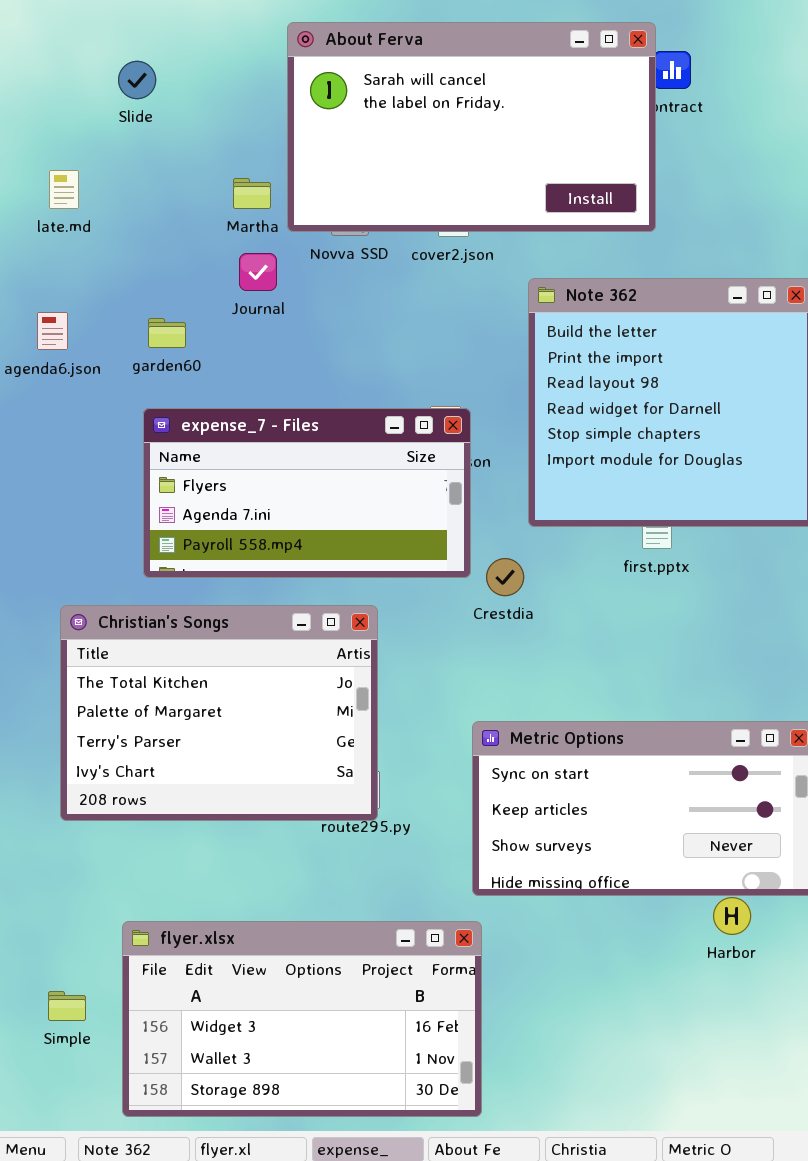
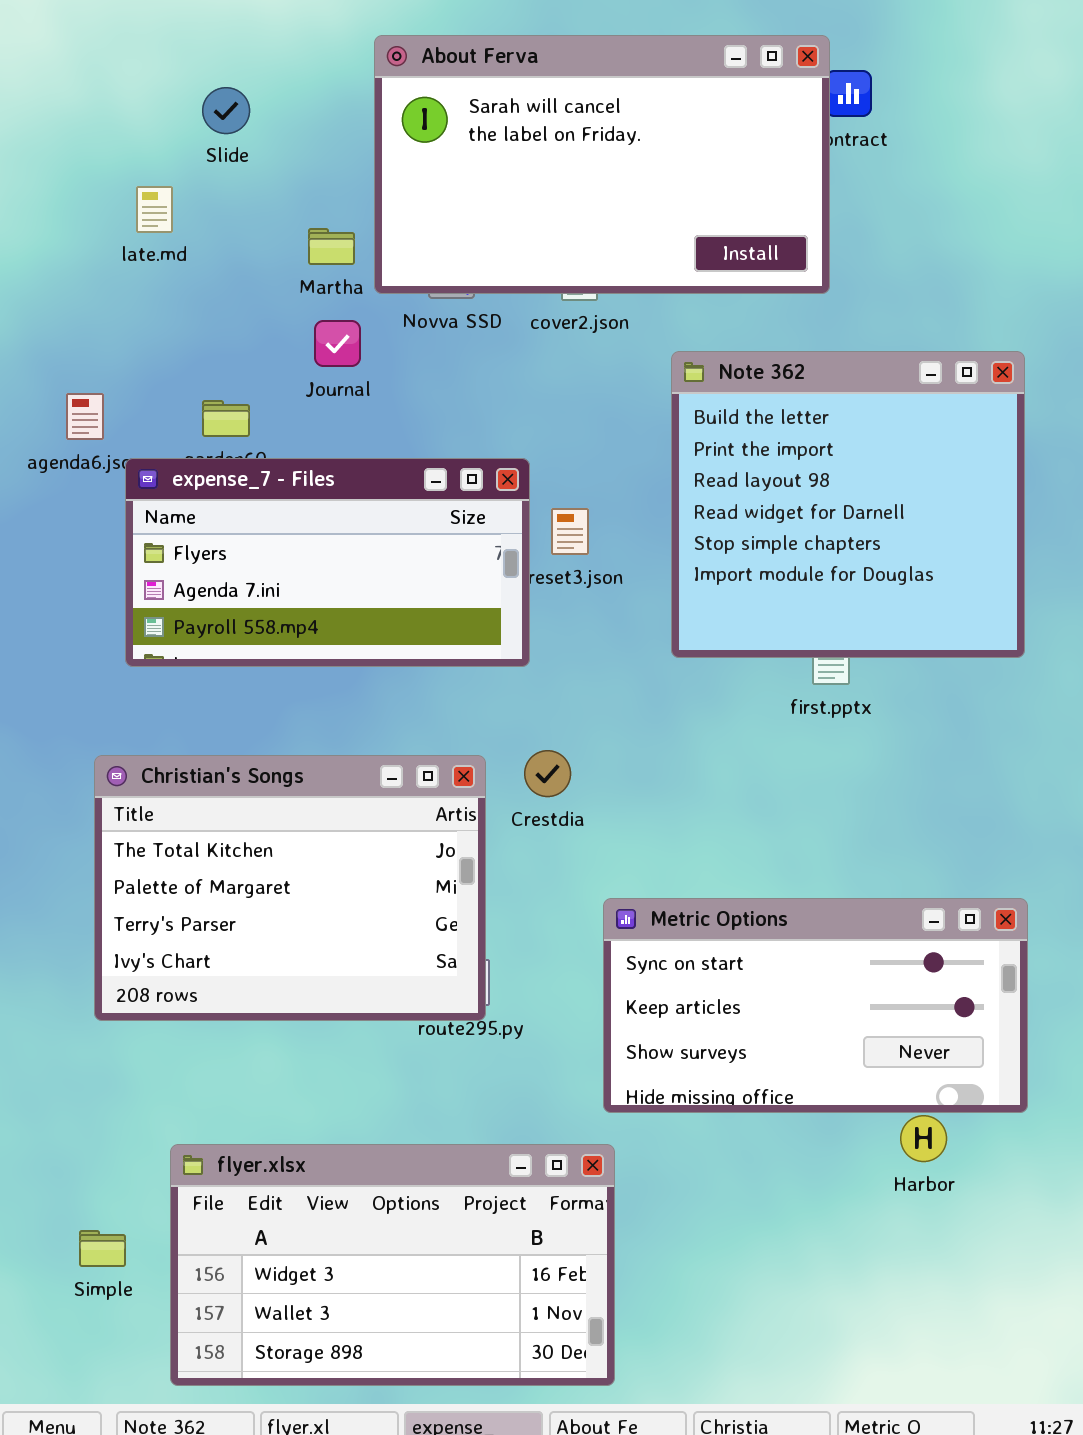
Slide: [118,61,156,99] -> [202,87,250,134], moved
late.md: [49,170,79,209] -> [136,186,173,233], moved
expense_7 - Files: [143,408,471,578] -> [125,458,530,667], moved
Crestdia: [486,558,524,596] -> [524,750,571,797], moved

